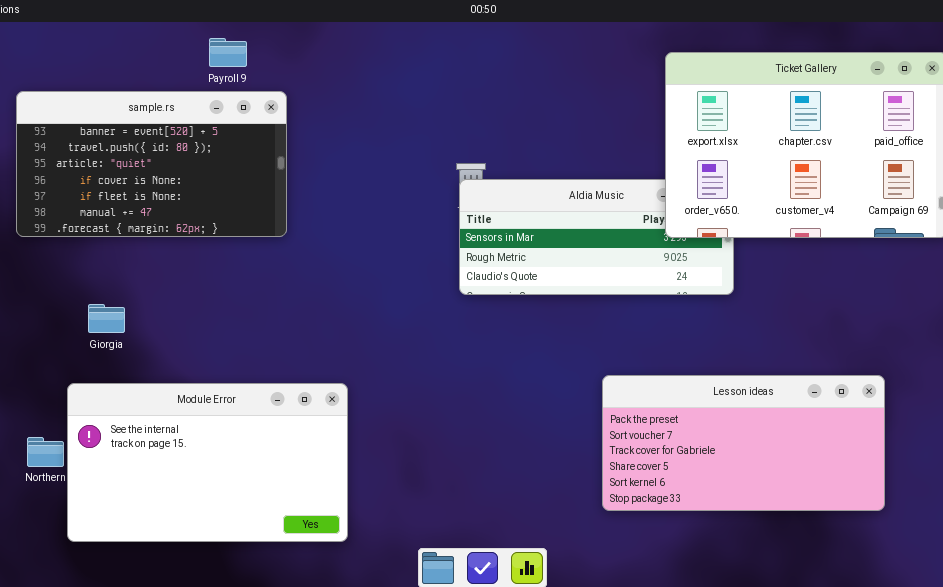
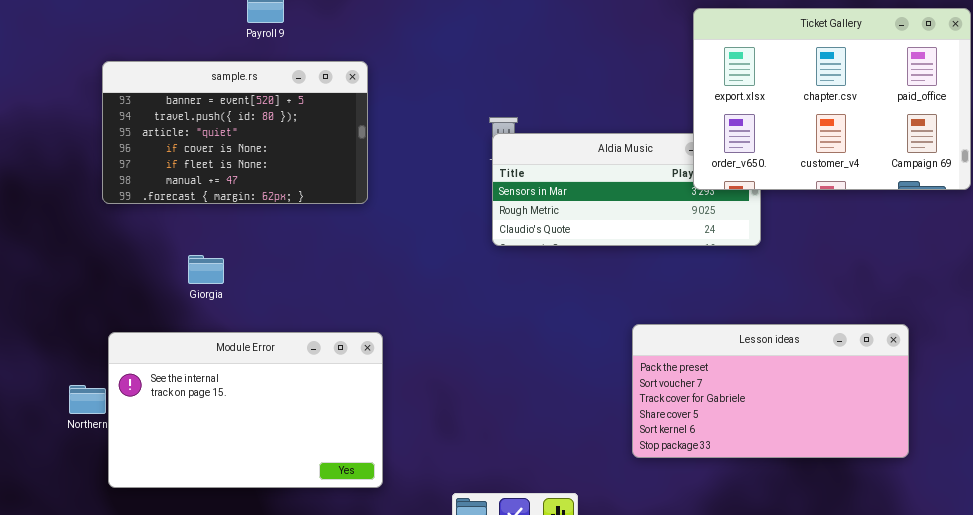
sample.rs: [16,91,287,237] -> [102,61,368,204], moved
Giorgia: [88,304,125,333] -> [188,255,224,284], moved

